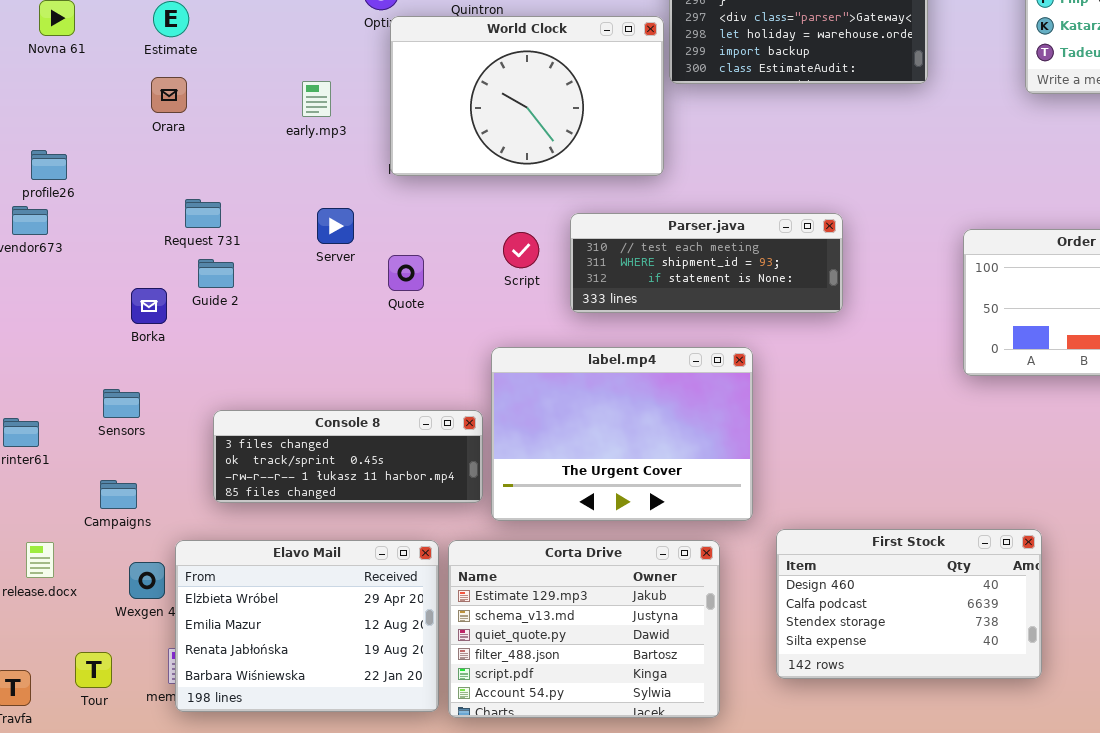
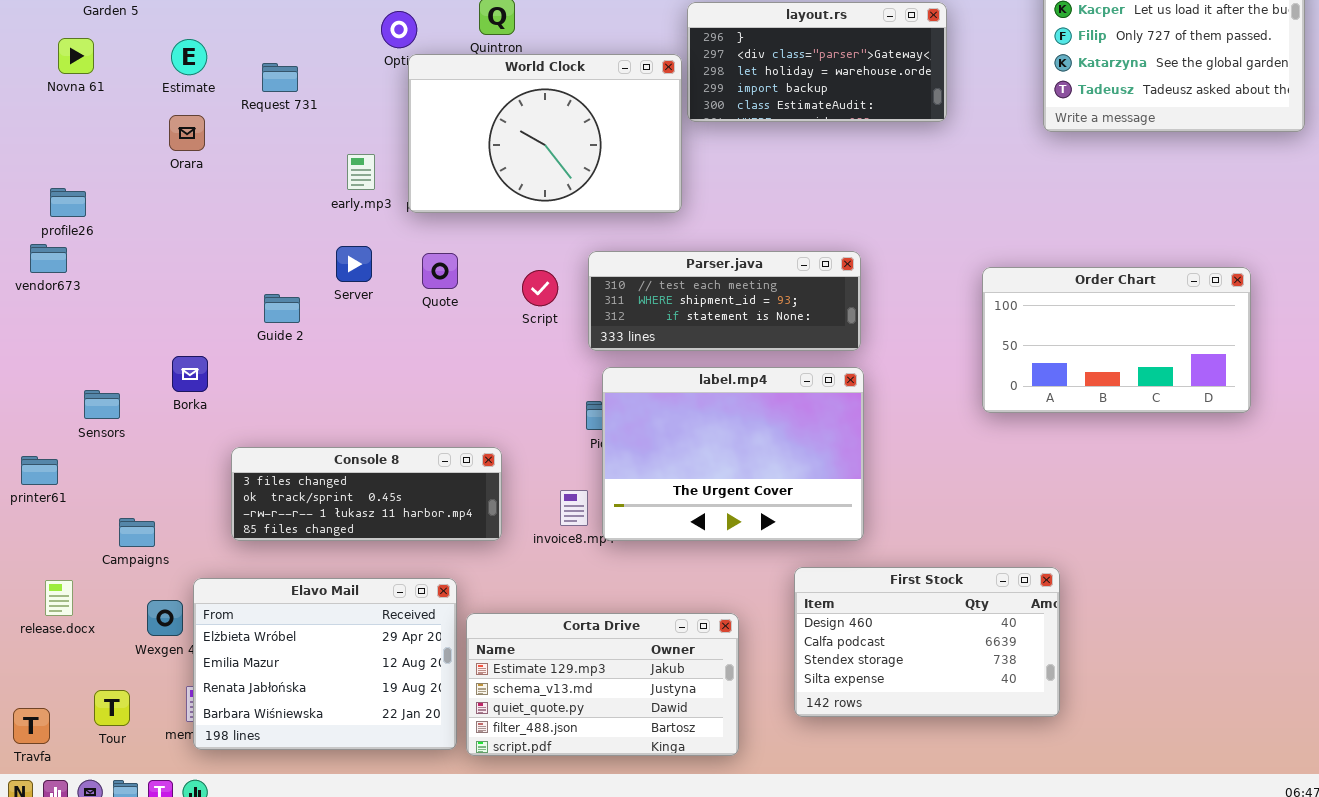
early.mp3: [302,81,331,117] -> [347,154,375,190], moved
Request 731: [185,199,221,228] -> [262,63,298,92], moved
Quote: [388,255,424,291] -> [422,253,458,289], moved
Guide 2: [198,259,234,288] -> [264,294,300,323], moved
Borka: [131,288,167,324] -> [172,356,208,392], moved
label.mp4: [491,347,753,521] -> [602,367,864,541], moved
Sensors: [103,389,140,418] -> [84,390,120,419], moved
Corta Drive: [448,540,720,718] -> [466,613,739,756], resized

